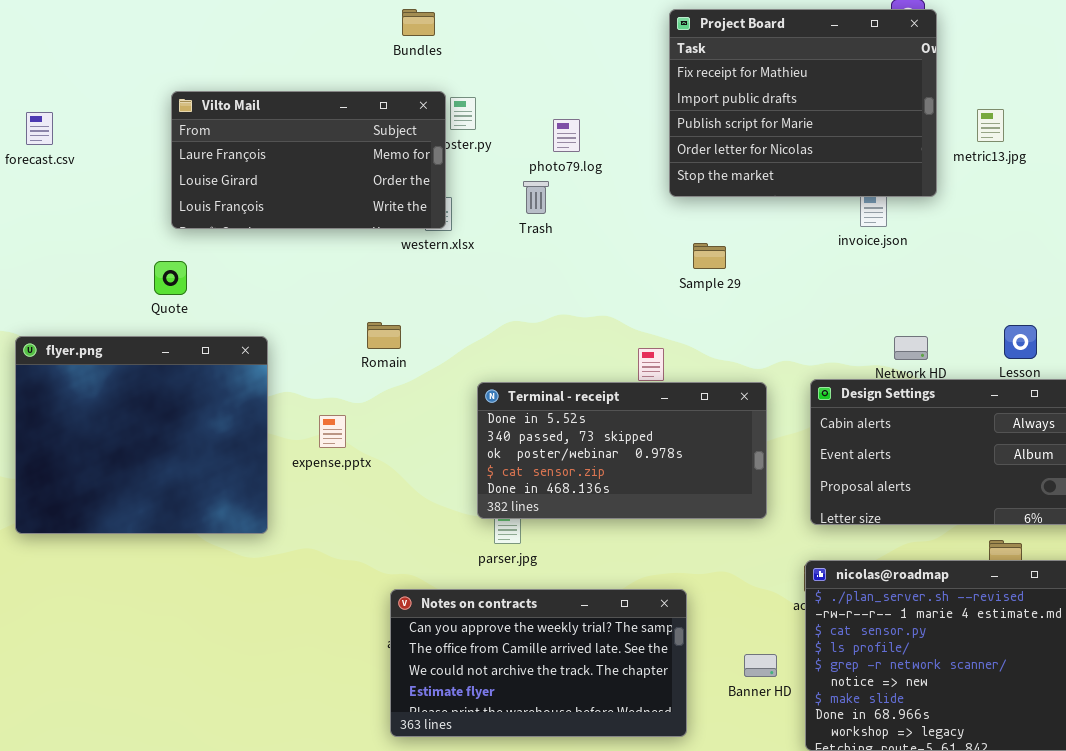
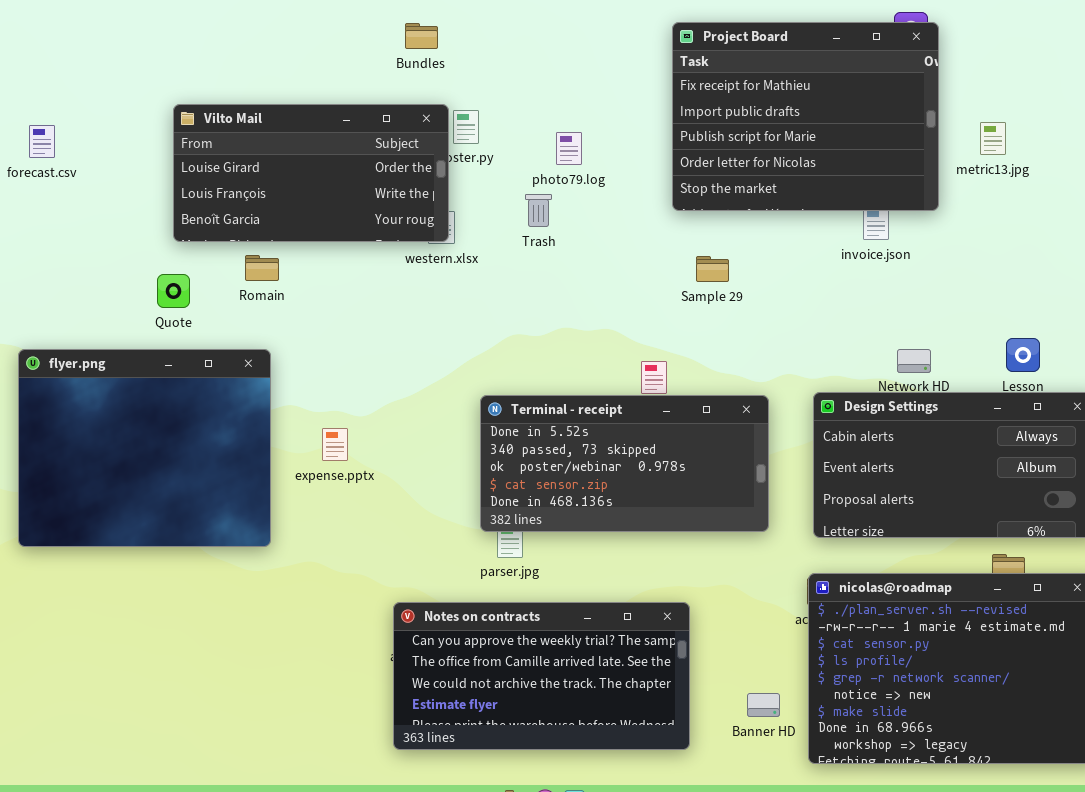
Vilto Mail: [171,91,446,229] -> [173,104,449,242], scrolled down 1 row
Romain: [367,322,401,349] -> [245,255,279,281], moved
Banner HD: [744,654,777,677] -> [747,693,780,717], moved

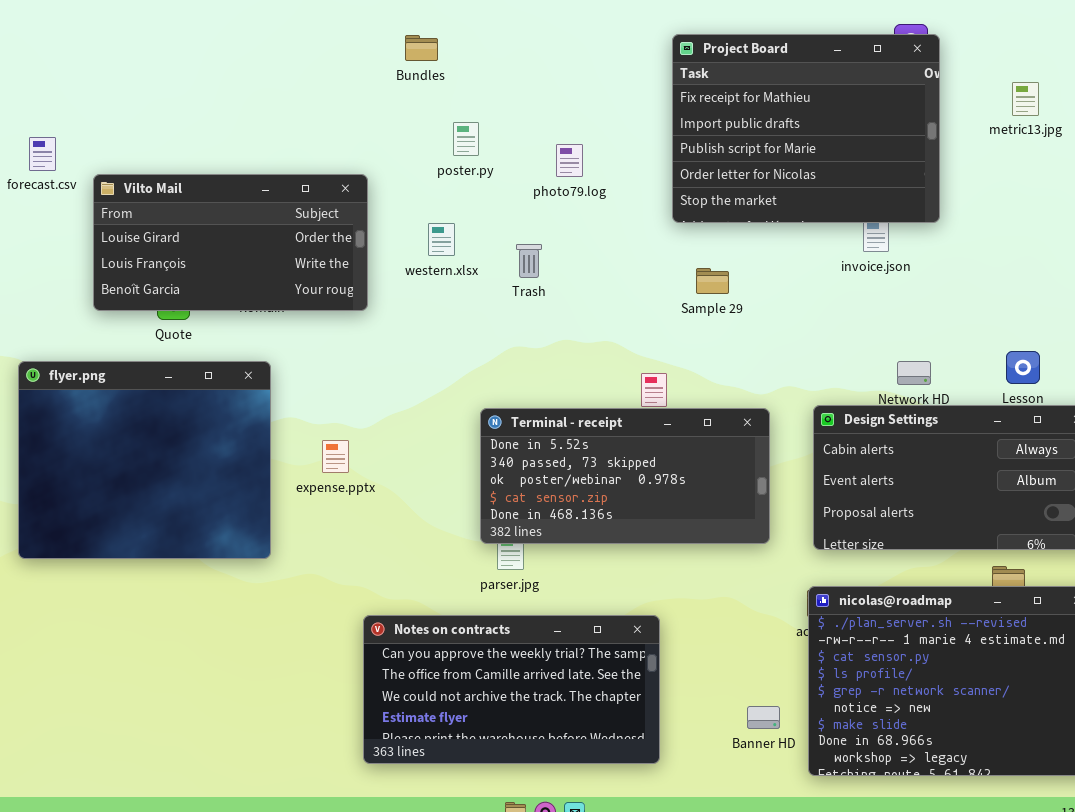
Vilto Mail: [173,104,449,242] -> [93,174,368,311], moved
metric13.jpg: [980,122,1006,155] -> [1012,82,1039,116], moved
Trash: [525,194,552,227] -> [516,244,542,278], moved
Notes on contracts: [393,602,690,750] -> [363,615,660,764], moved

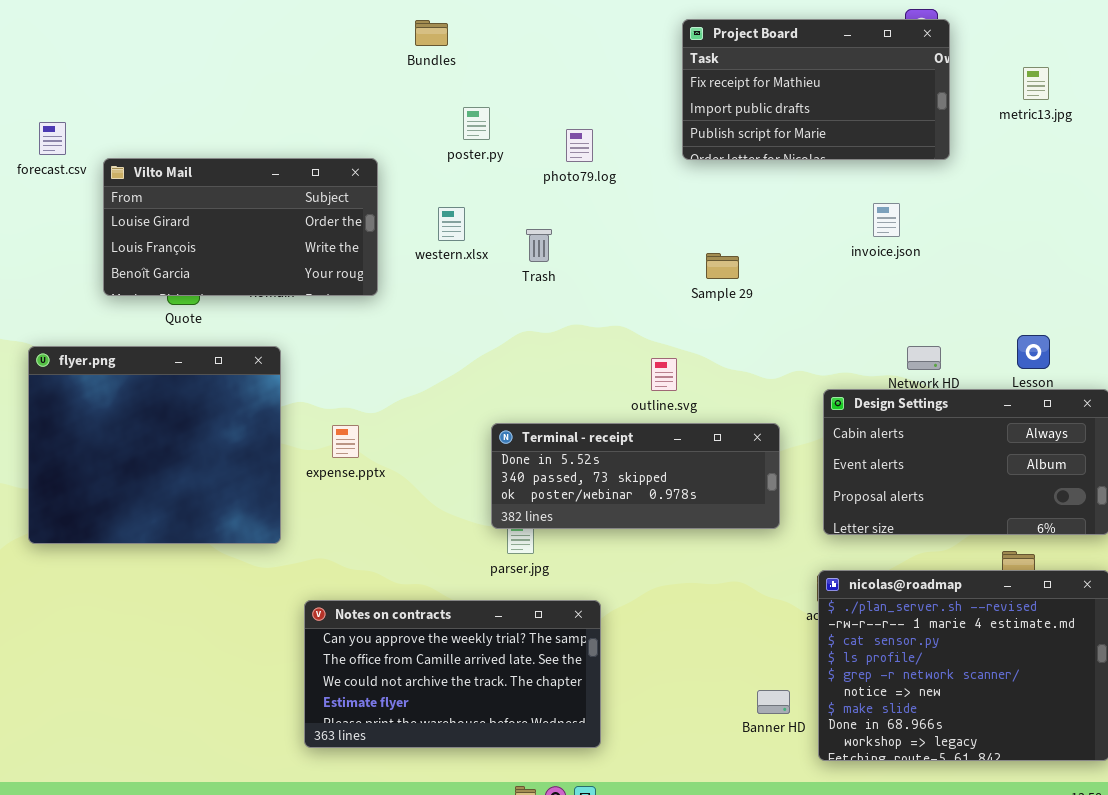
Project Board: [672,34,940,223] -> [682,19,950,160], resized
Terminal - receipt: [480,408,770,544] -> [491,423,780,529], resized
Notes on contracts: [363,615,660,764] -> [304,600,601,748], moved

